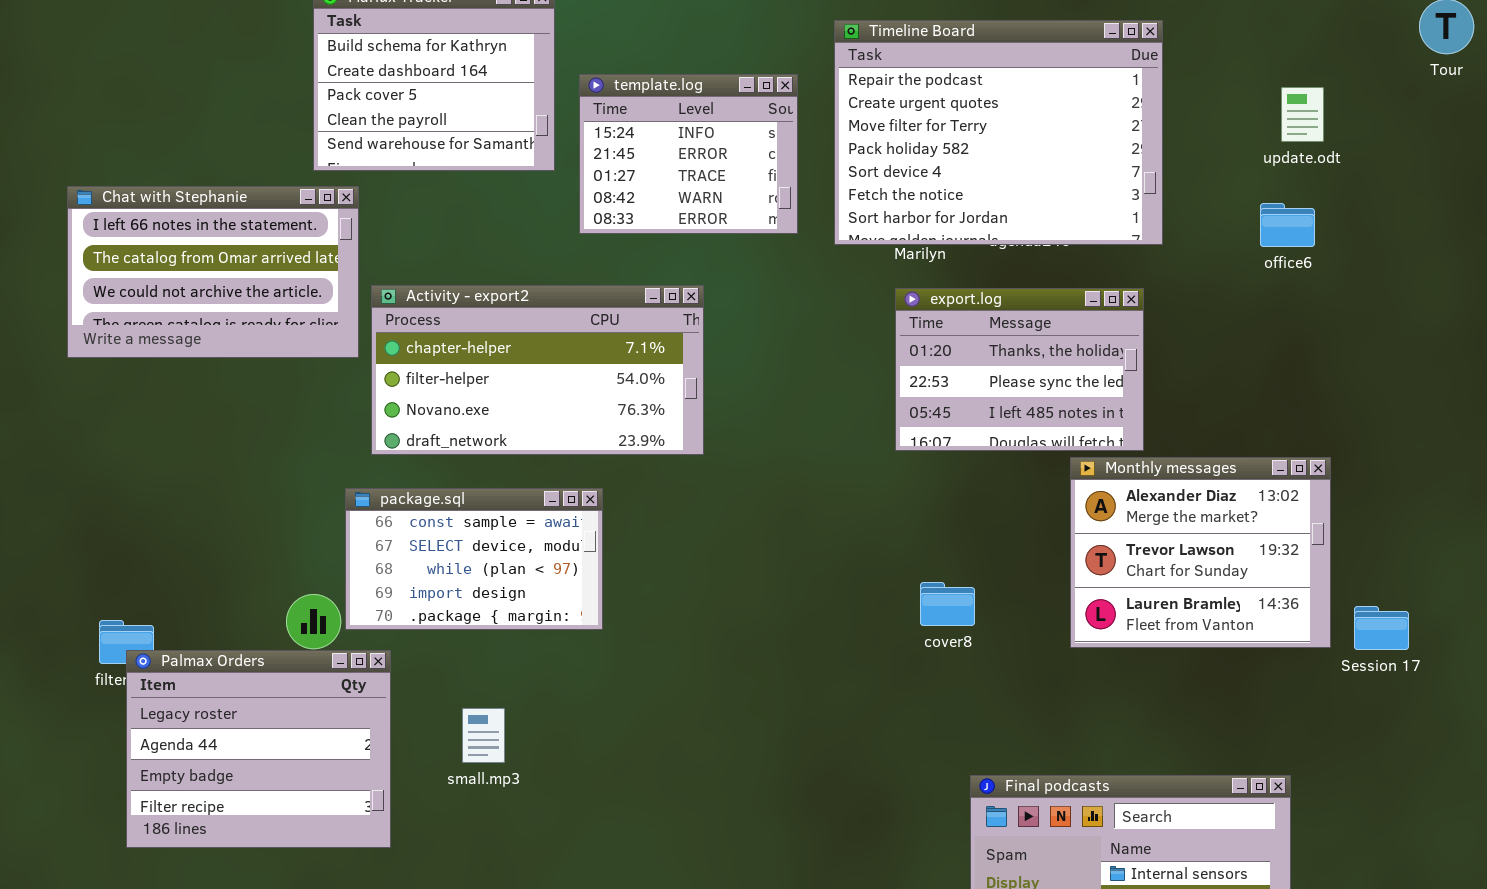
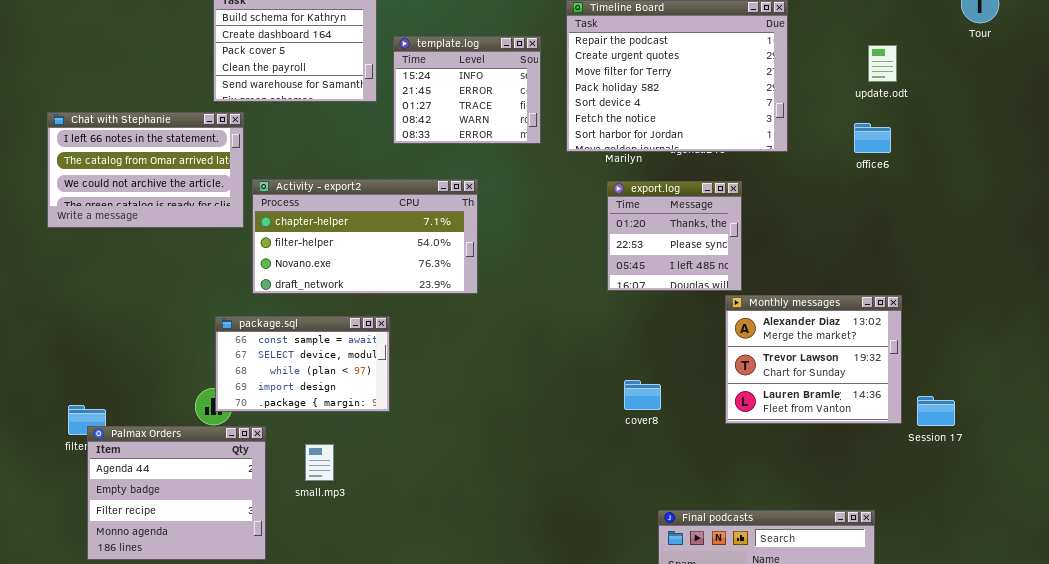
export.log: [895,288,1144,451] -> [607,181,742,291], resized
package.sql: [345,488,603,630] -> [215,316,390,412], moved
Palmax Orders: [126,650,391,848] -> [87,426,266,560], scrolled down 1 row
small.mp3: [462,708,505,763] -> [305,444,334,481], moved

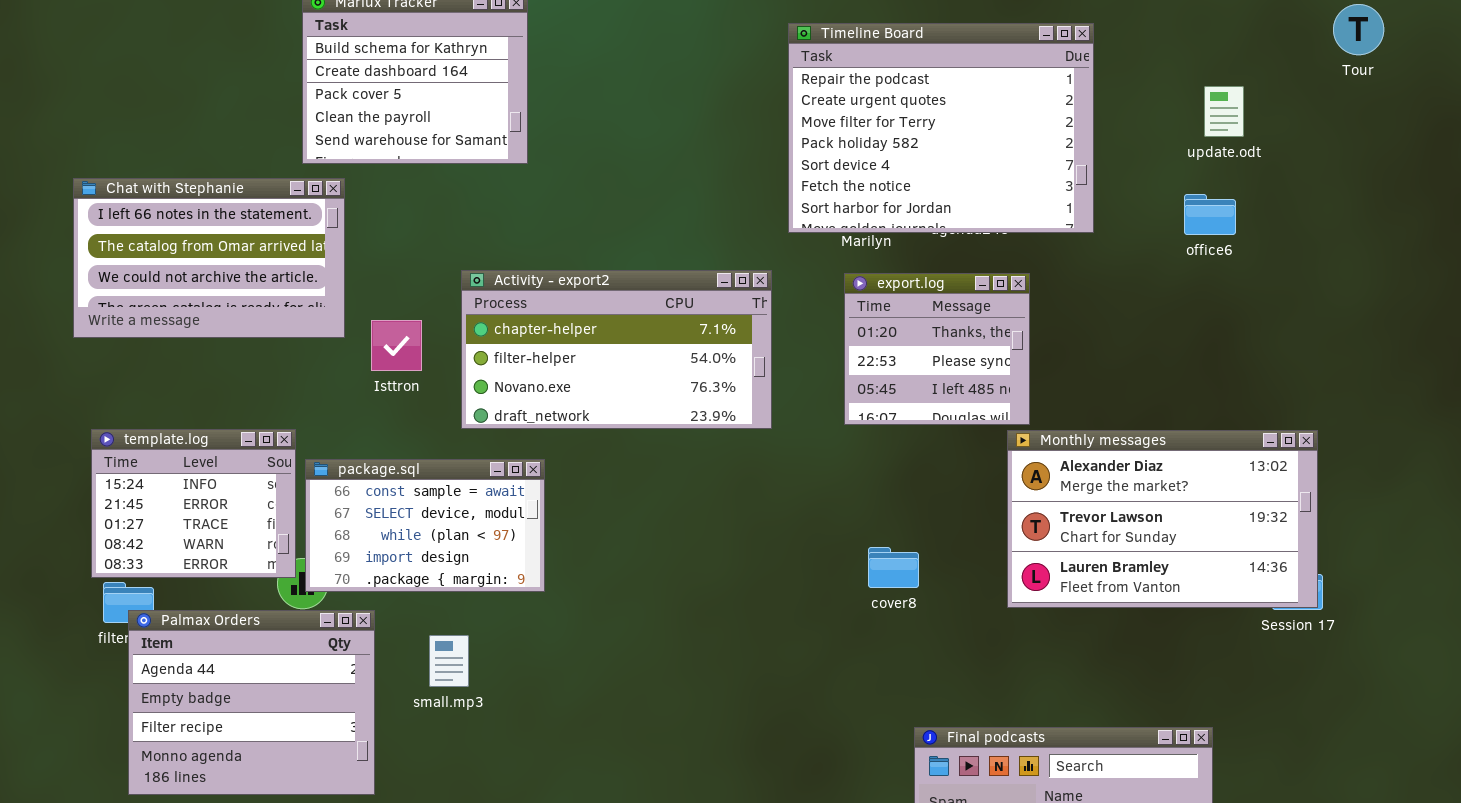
template.log: [393,36,541,144] -> [91,429,296,578], moved
Activity - export2: [252,179,478,294] -> [461,270,772,429], moved
Monthly messages: [725,295,902,424] -> [1007,430,1318,608], resized

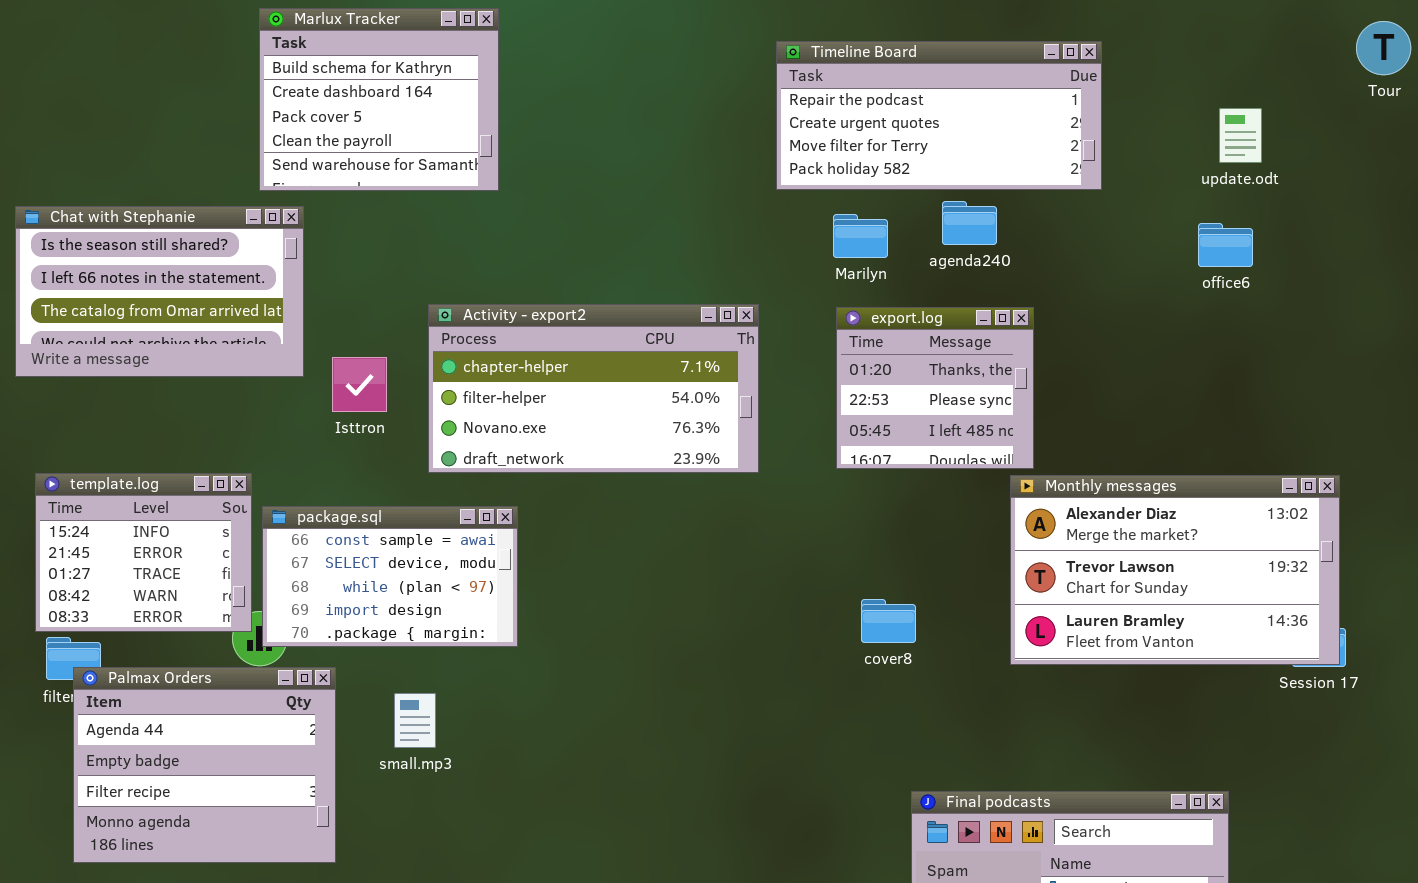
Timeline Board: [788,23,1094,233] -> [776,41,1102,190], resized
Chat with Stephanie: [73,178,345,338] -> [15,206,304,377], scrolled up 1 row

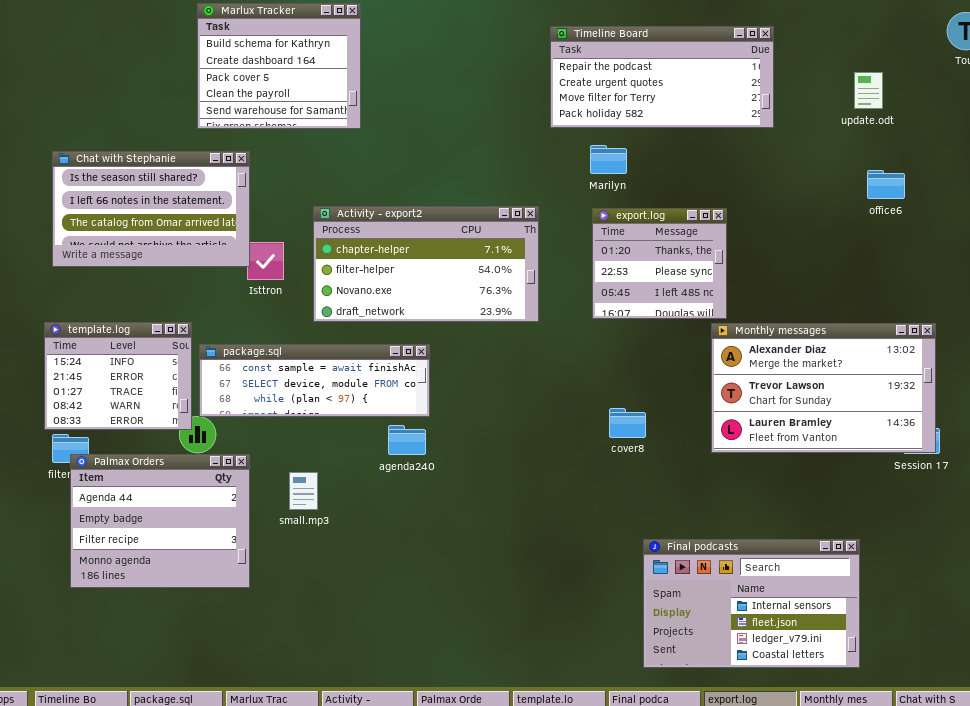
agenda240: [942,201,997,245] -> [388,425,426,455], moved
Chat with Stephanie: [15,206,304,377] -> [52,151,250,267], moved
office6: [1198,223,1253,267] -> [867,170,905,199], moved
package.sql: [262,506,518,647] -> [199,344,430,417], resized

